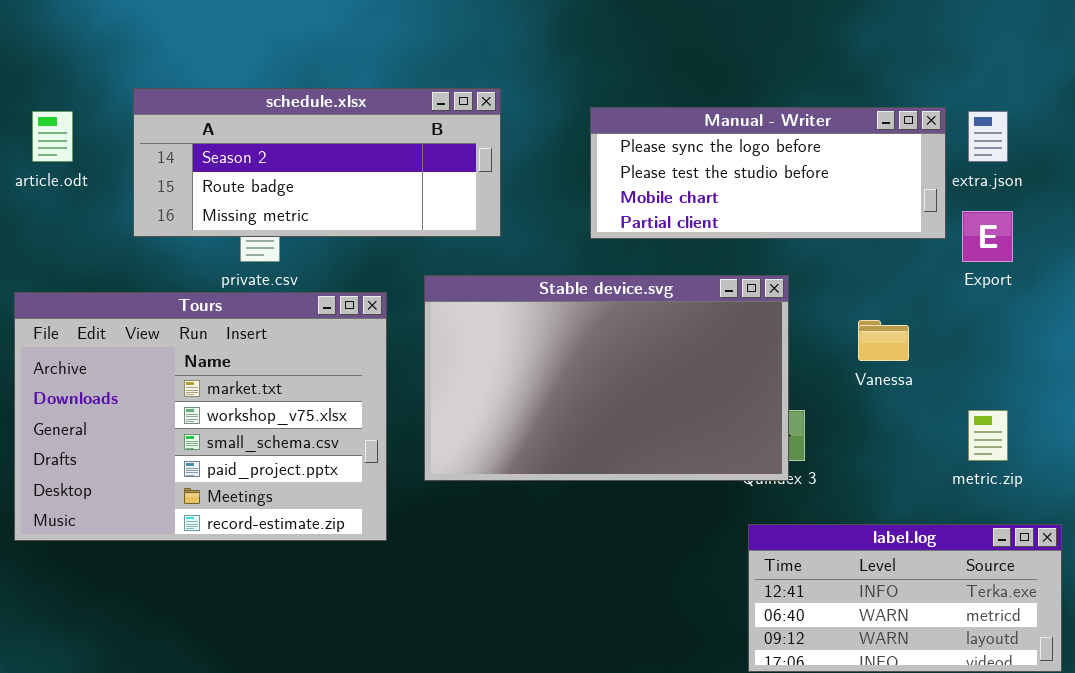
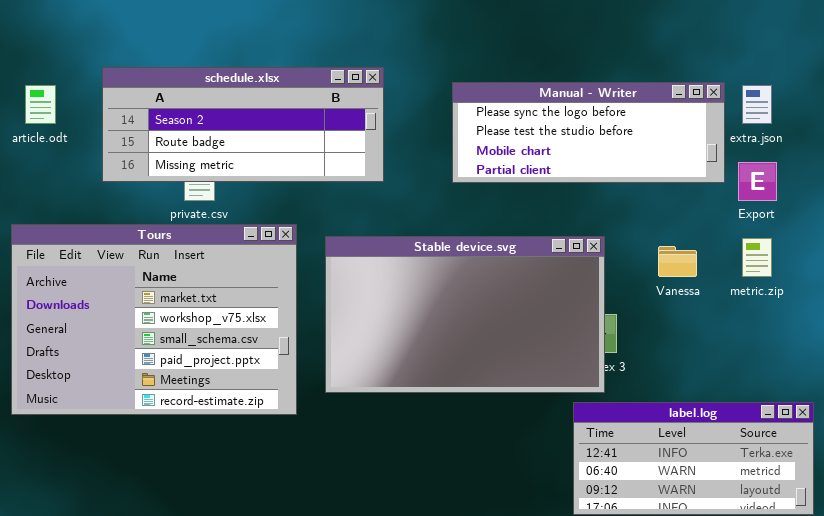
Stable device.svg: [424,275,789,481] -> [325,236,605,393], moved
metric.zip: [968,410,1008,461] -> [742,238,772,277], moved

